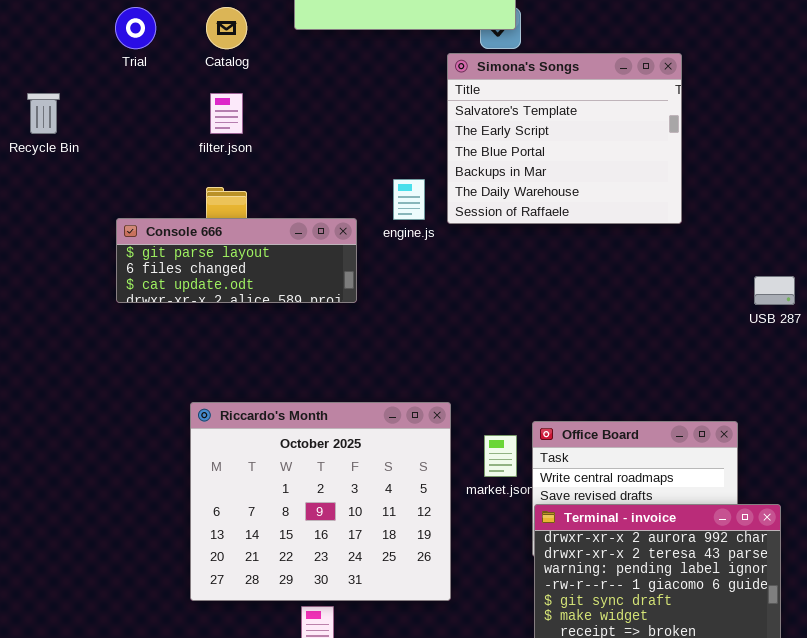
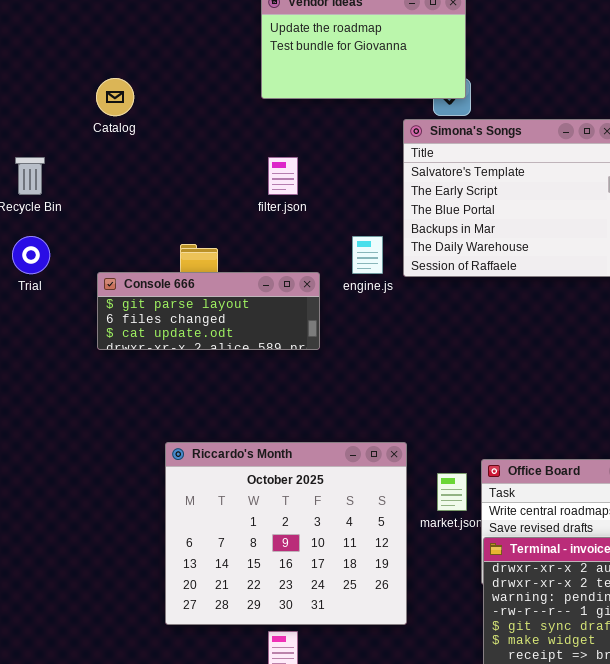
Trial: [115,7,156,49] -> [12,236,50,274], moved
Catalog: [206,7,247,49] -> [96,78,134,116], moved
filter.json: [210,93,243,134] -> [268,157,298,195], moved

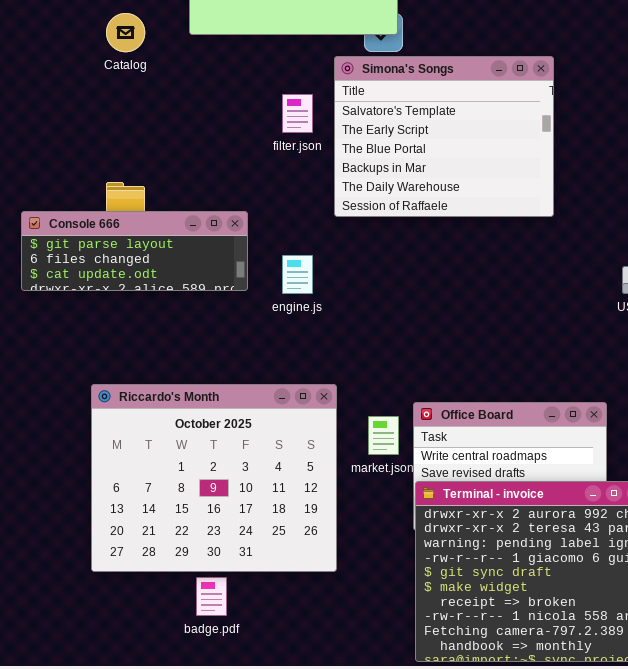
Catalog: [96,78,134,116] -> [106,13,145,52], moved
filter.json: [268,157,298,195] -> [282,94,313,133], moved
engine.js: [352,236,383,274] -> [282,255,313,294], moved

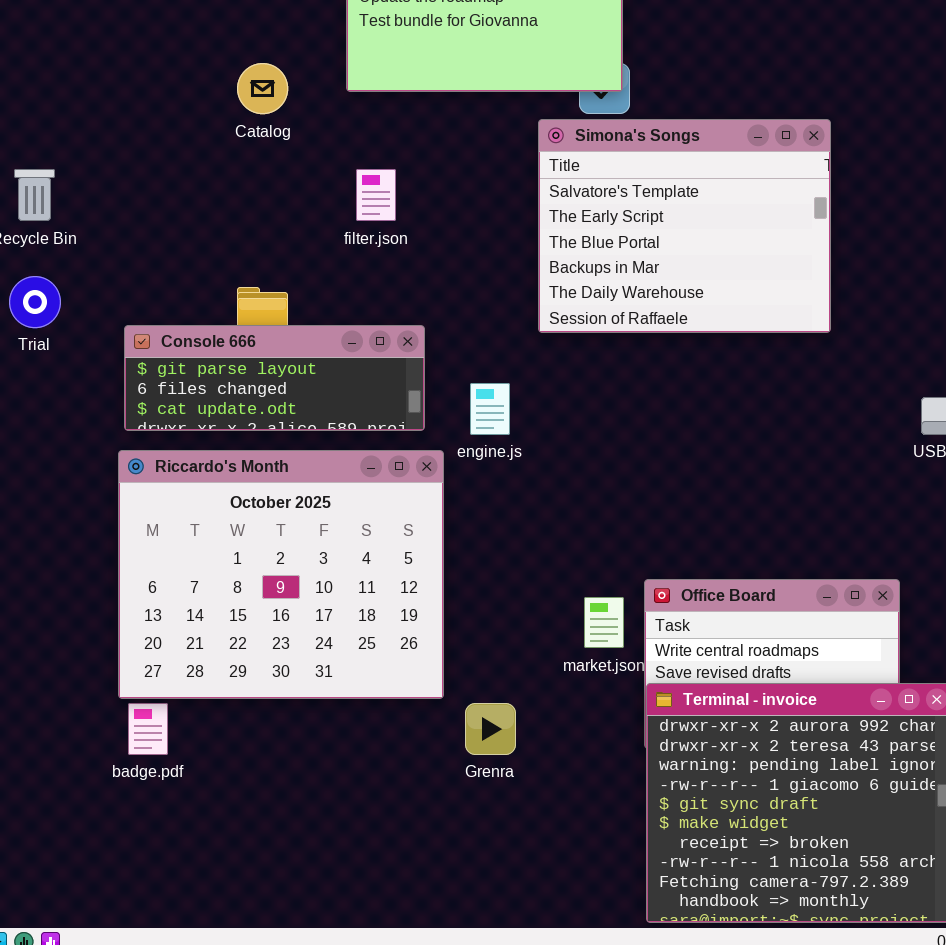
filter.json: [282,94,313,133] -> [356,169,396,221], moved
Riccardo's Month: [91,384,337,572] -> [118,450,444,699], moved
badge.pdf: [196,577,227,616] -> [128,703,168,755], moved

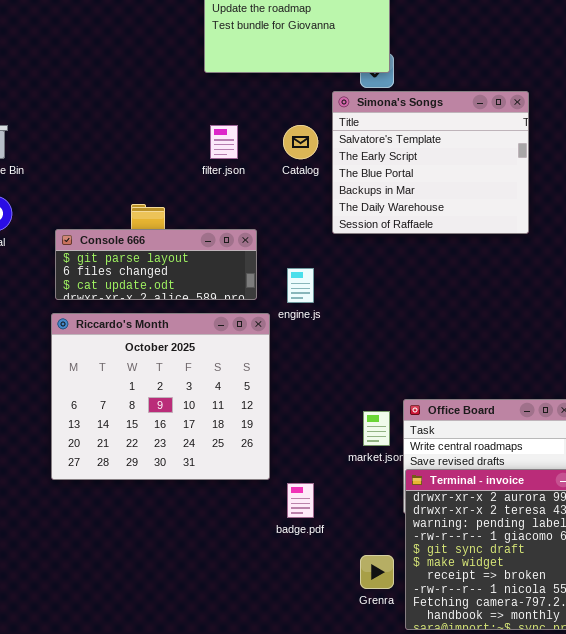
Catalog: [237,63,288,114] -> [283,125,318,159], moved
badge.pdf: [128,703,168,755] -> [287,483,314,518], moved
Grenra: [465,703,516,755] -> [360,555,394,589], moved

